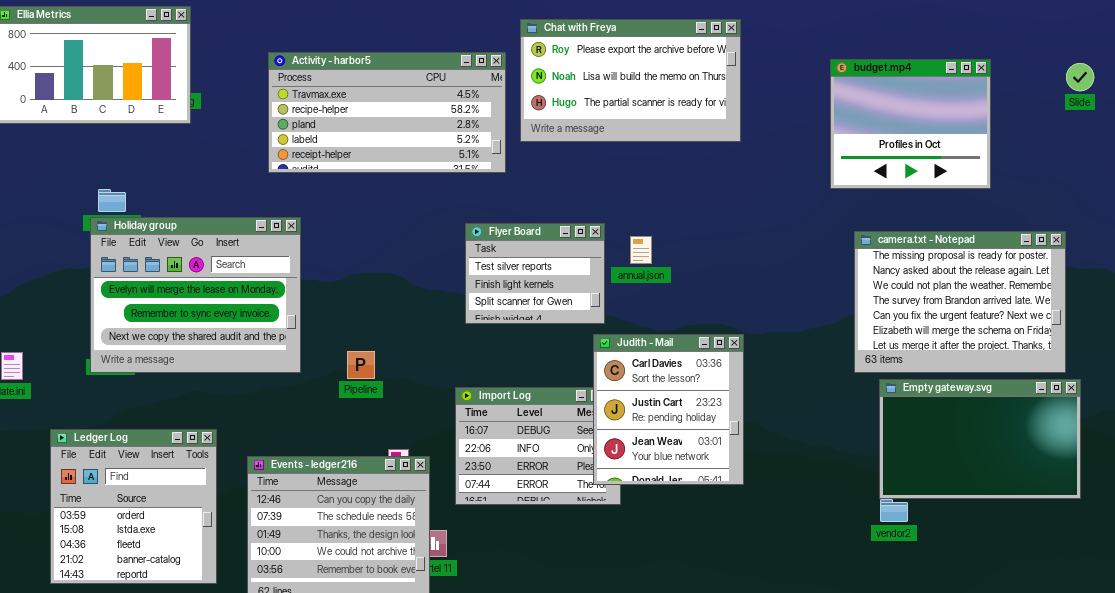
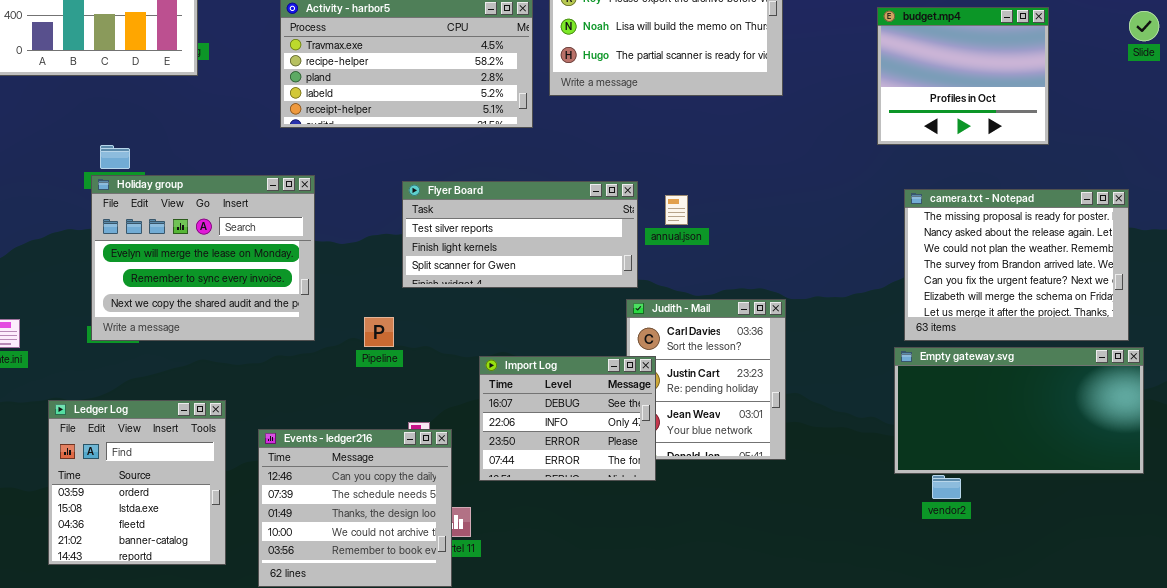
Flyer Board: [465,223,605,324] -> [402,181,638,288], resized
Empty gateway.svg: [879,379,1081,499] -> [894,347,1144,474], resized
Import Log: [455,387,621,505] -> [479,356,656,481], raised

